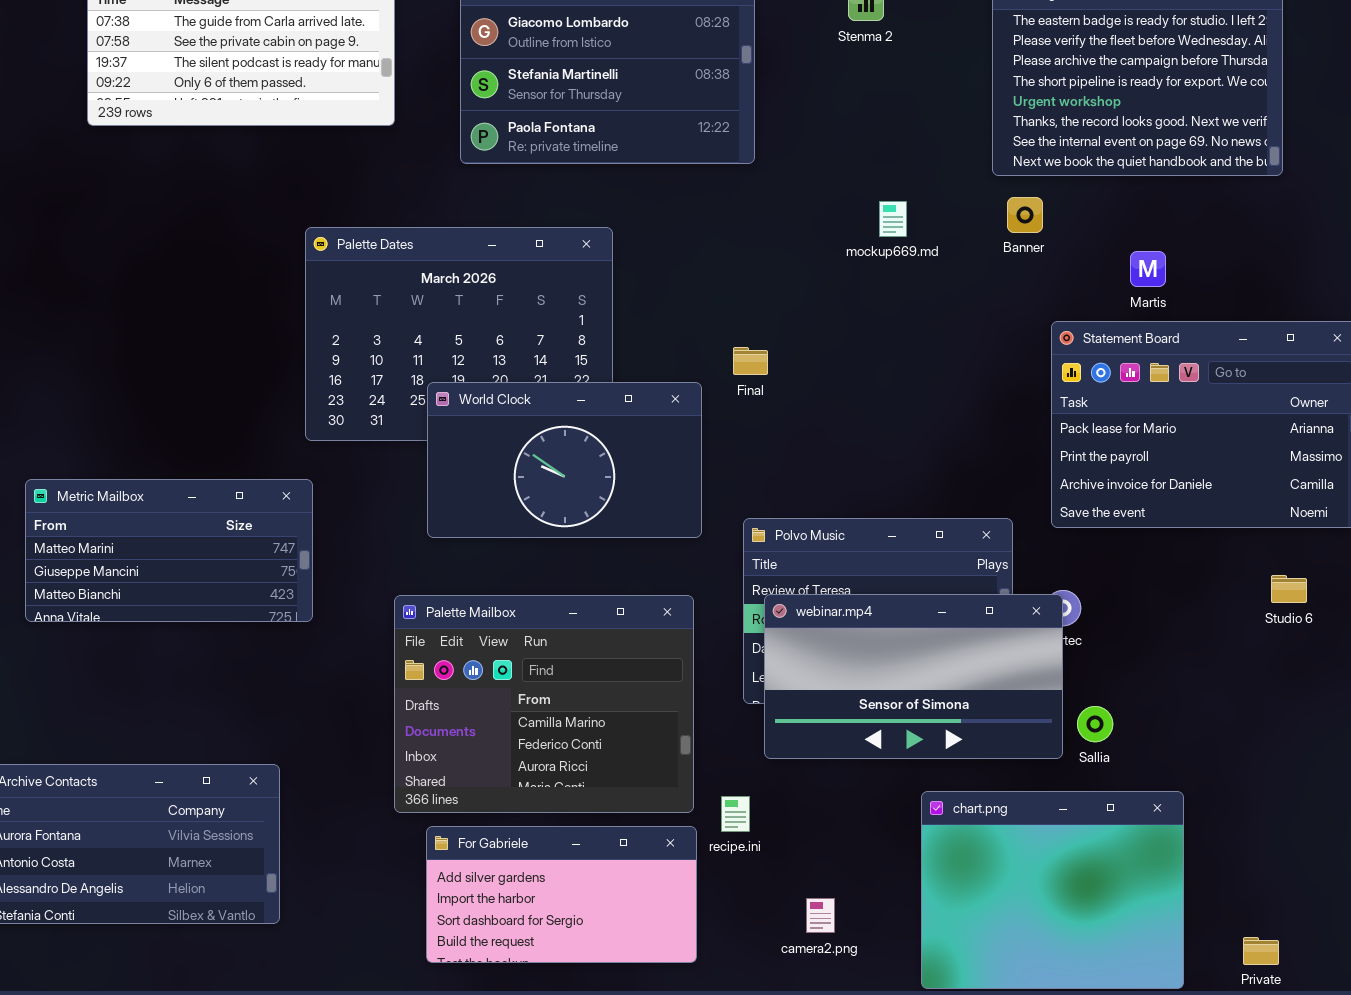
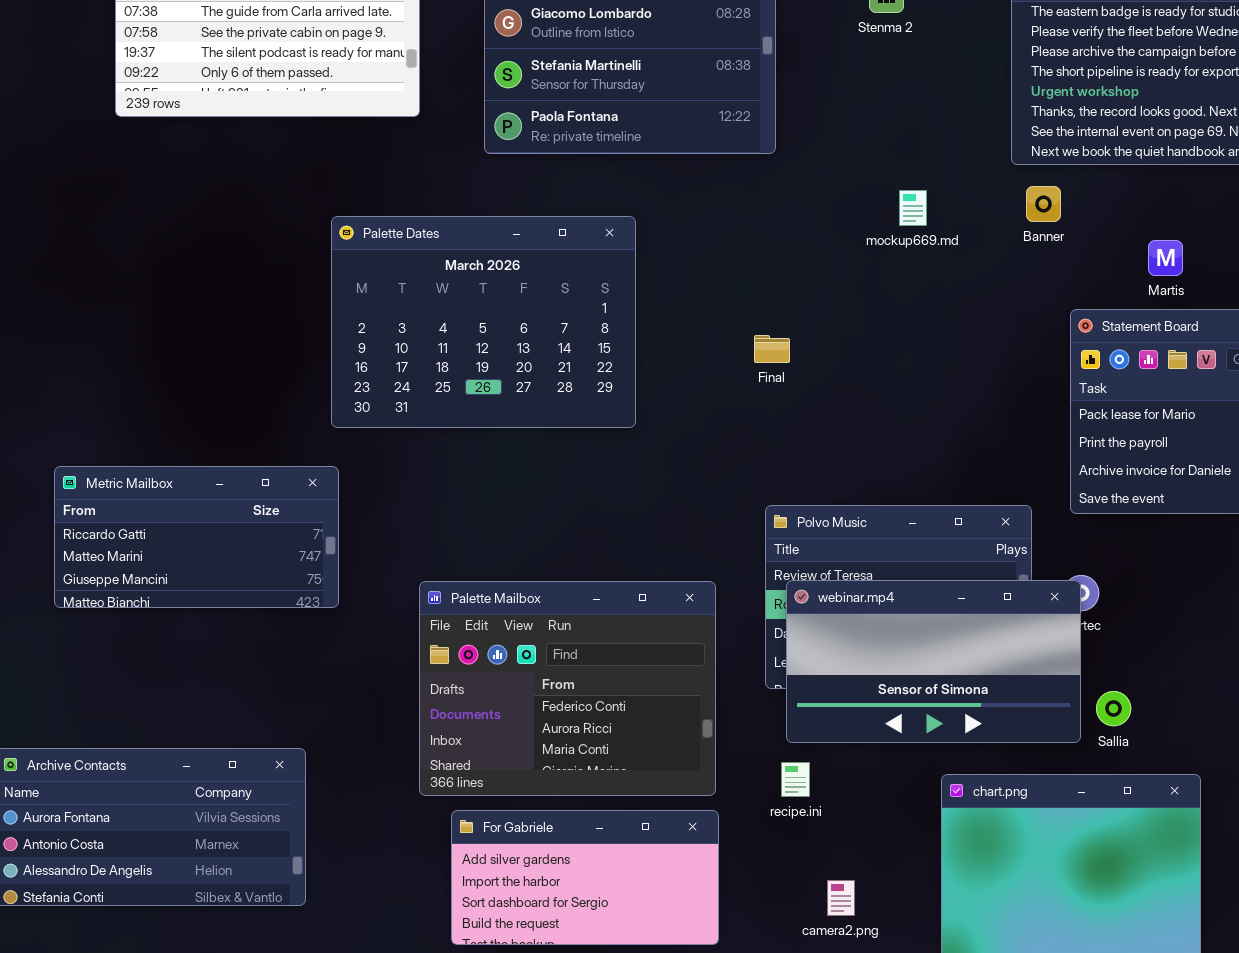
World Clock: [427,382,702,538] -> none, closed
Metric Mailbox: [25,479,313,622] -> [54,466,339,608], scrolled up 1 row
Palette Mailbox: [394,595,694,813] -> [419,581,716,796], scrolled down 1 row
recipe.ini: [721,796,750,832] -> [781,762,810,797], moved

